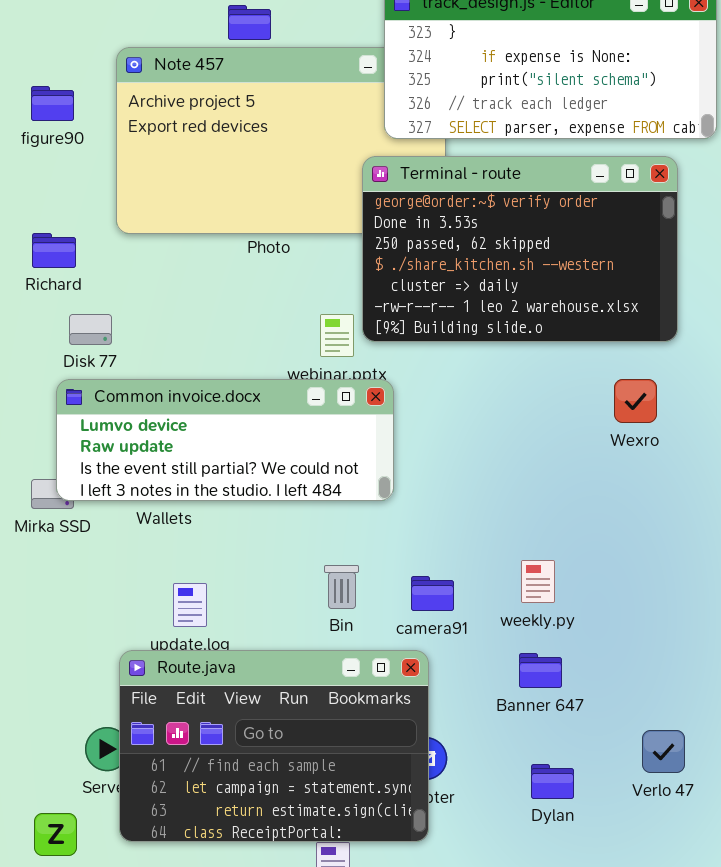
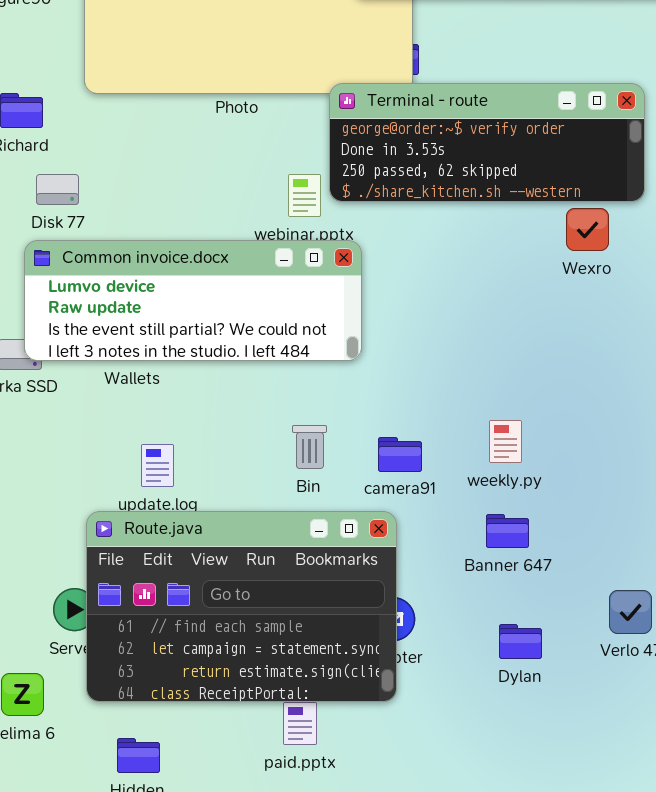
Terminal - route: [362,156,678,342] -> [329,83,645,202], resized
Wexro: [614,379,657,423] -> [566,208,609,251], moved

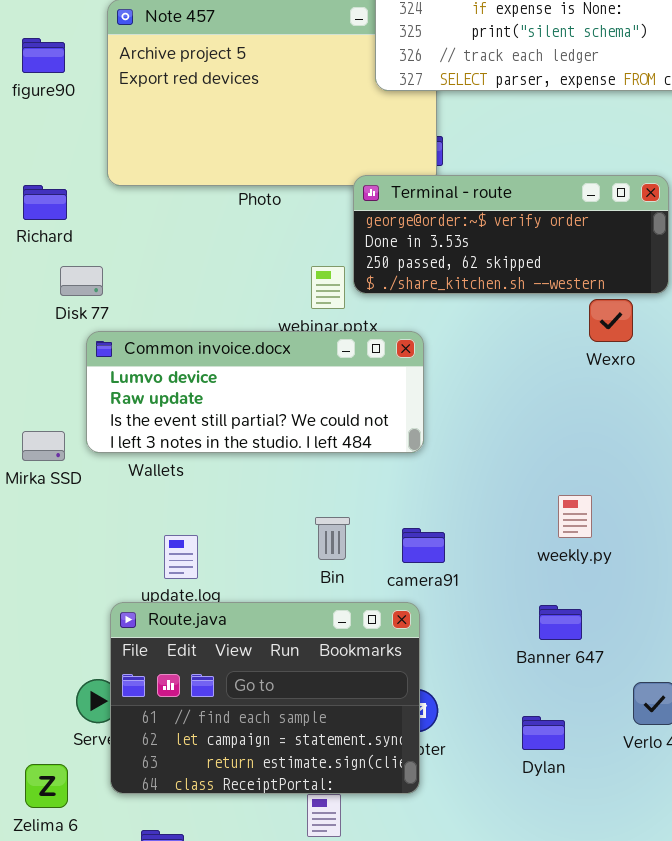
Common invoice.docx: [24,240,362,361] -> [86,331,424,453], moved
weekly.py: [489,420,522,463] -> [558,495,592,538], moved
Banner 647: [486,514,529,548] -> [539,605,582,640], moved

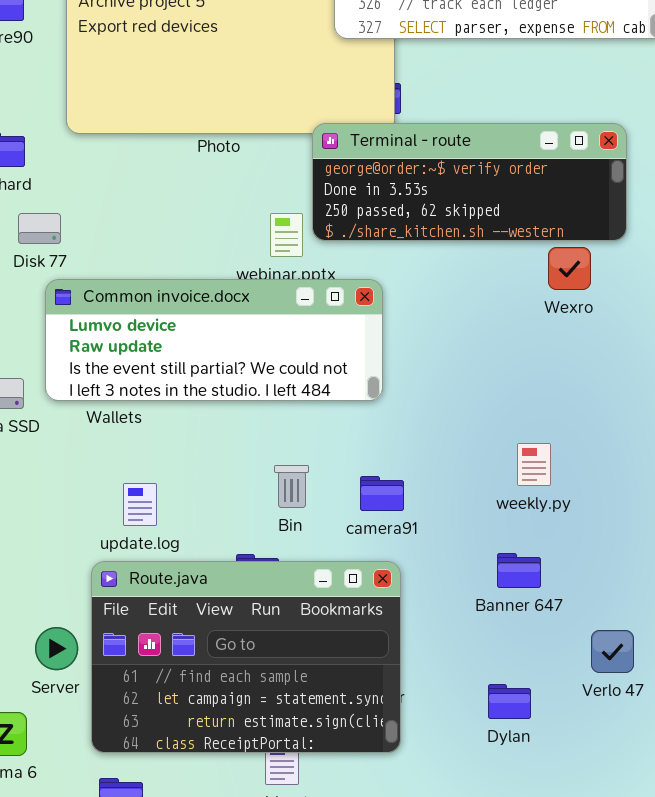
Route.java: [110,602,420,794] -> [91,561,401,753], moved
Dylan: [522,716,565,750] -> [488,684,531,719], moved

